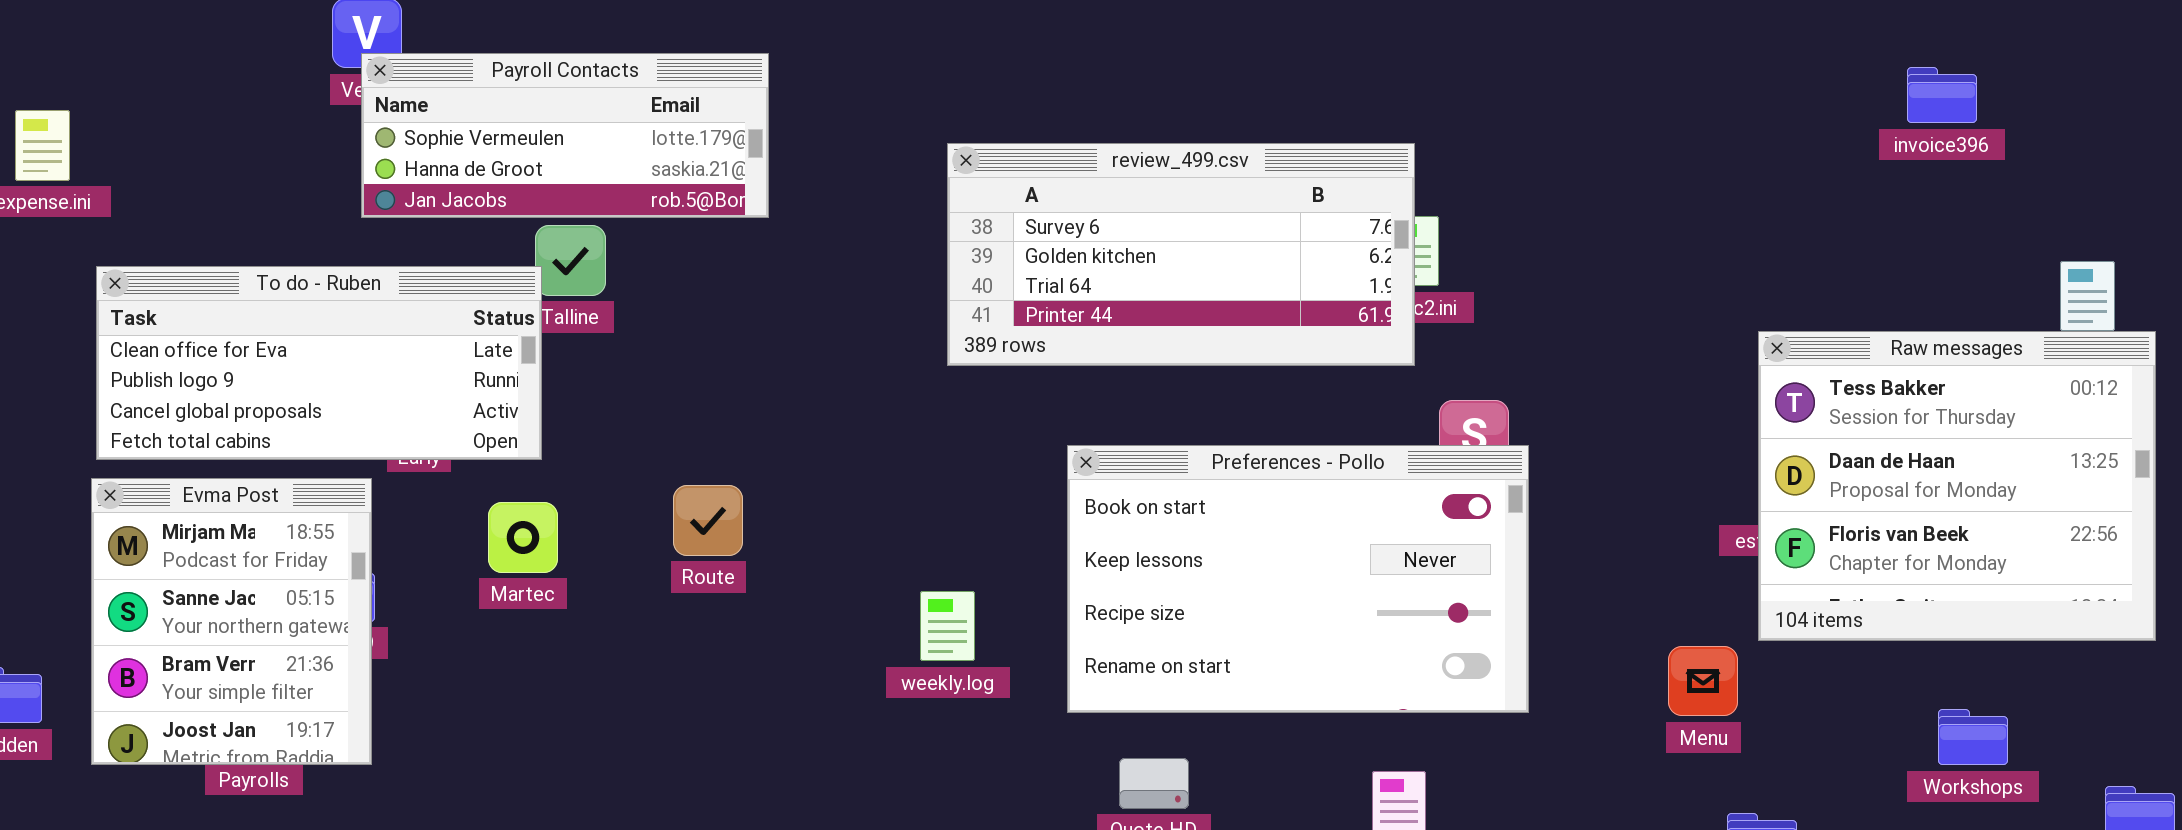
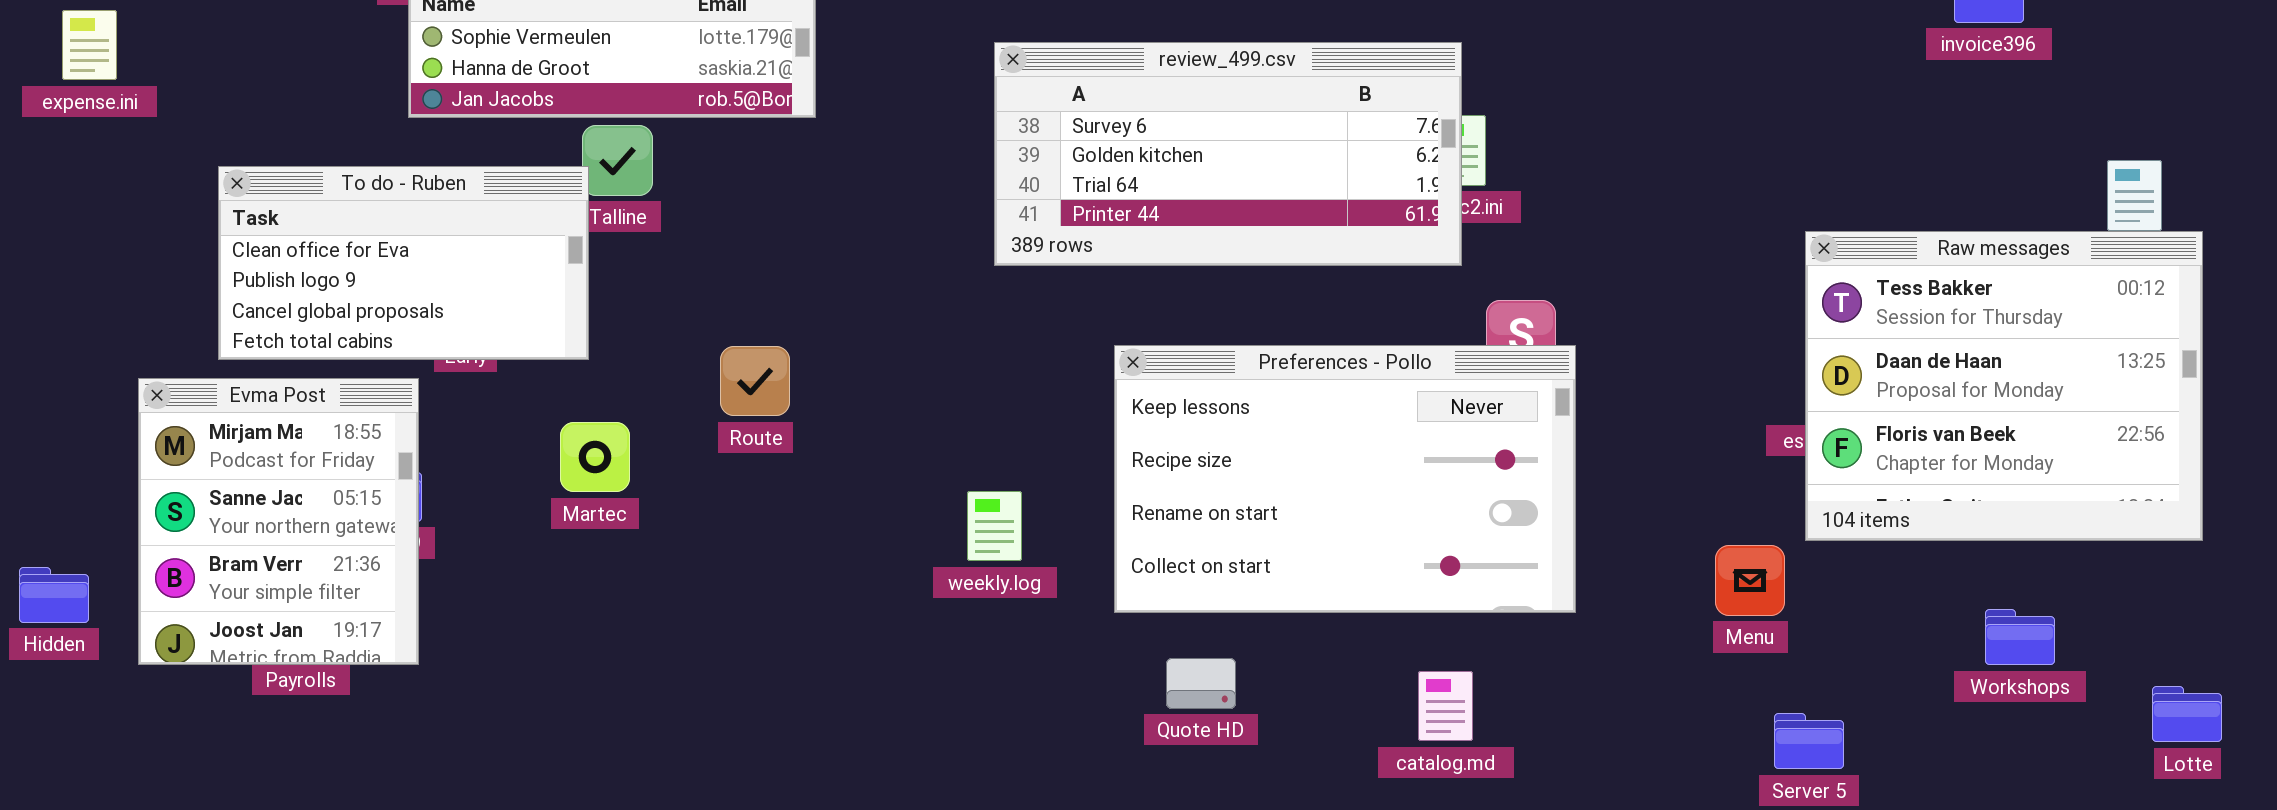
To do - Ruben: [96,266,542,460] -> [218,166,589,360], resized
Preferences - Pollo: [1067,445,1529,713] -> [1114,345,1576,613], scrolled down 1 row
Route: [673,485,743,556] -> [720,346,790,416], moved
Martec: [488,502,558,573] -> [560,422,630,492], moved

